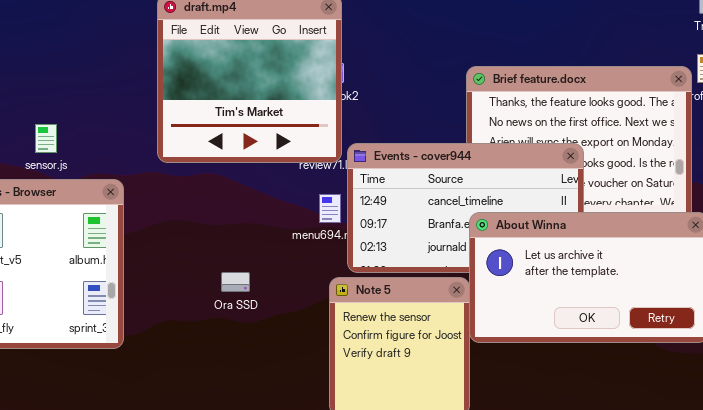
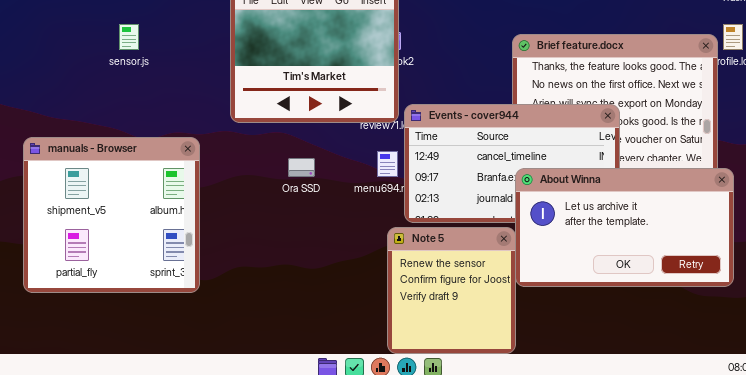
sensor.js: [35,124,57,153] -> [119,24,139,50], moved
Ora SSD: [221,272,250,292] -> [288,158,315,177], moved

